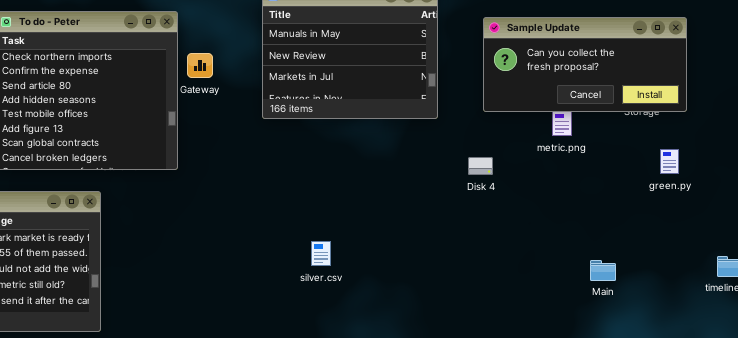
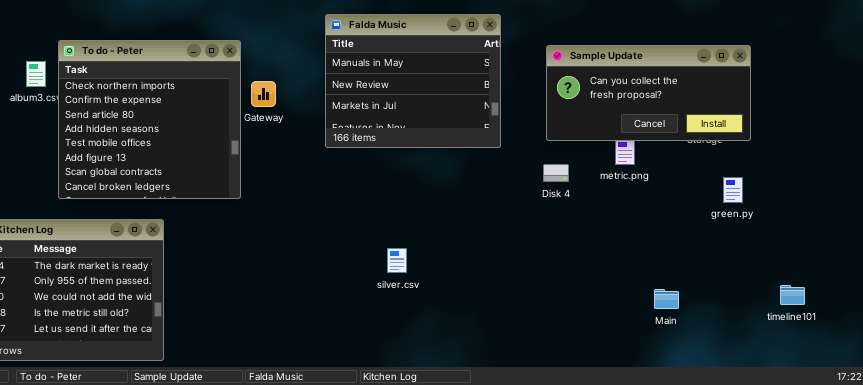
Disk 4: [468,157,493,175] -> [543,164,569,182], moved
silver.csv: [311,241,331,266] -> [387,248,407,273], moved

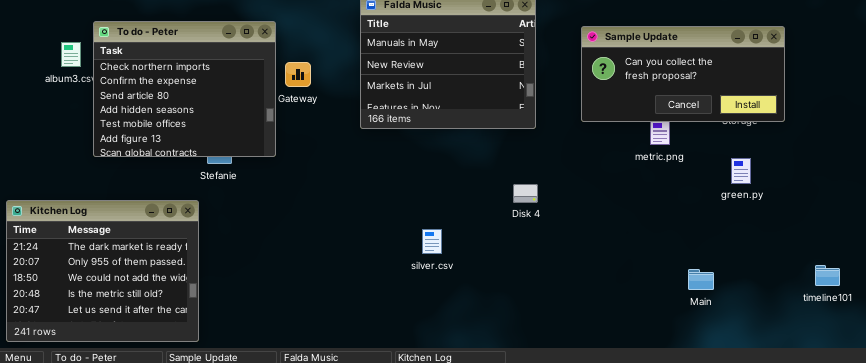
To do - Peter: [58,40,241,199] -> [93,21,276,157], resized
Disk 4: [543,164,569,182] -> [513,184,538,203], moved
green.py: [723,177,743,203] -> [731,158,751,184], moved

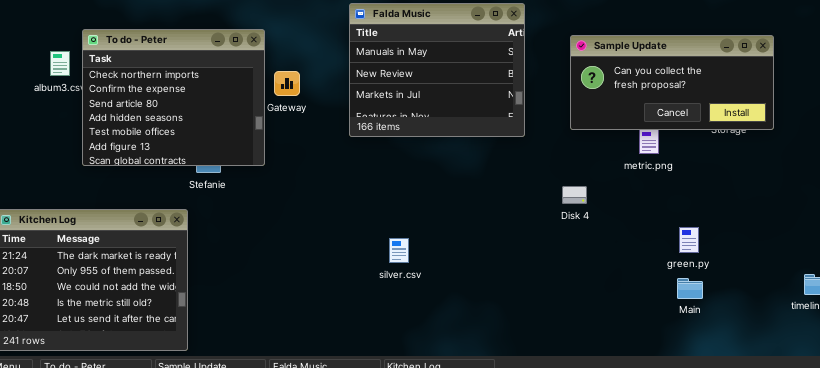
green.py: [731,158,751,184] -> [679,227,699,253], moved
Disk 4: [513,184,538,203] -> [562,186,587,204], moved
silver.csv: [422,229,442,254] -> [389,238,409,263], moved

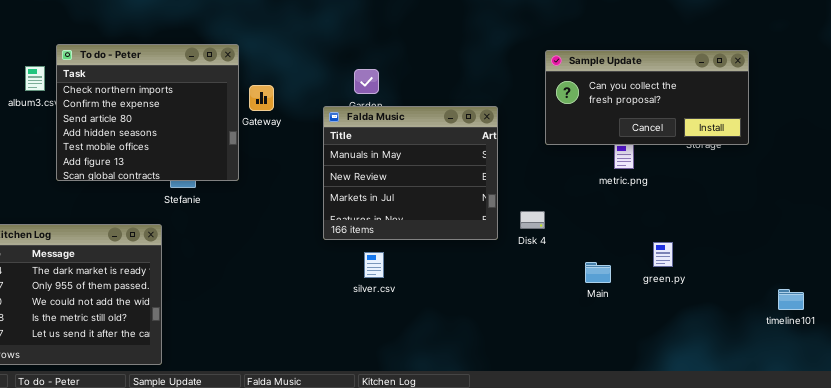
Falda Music: [349,3,525,137] -> [323,106,498,240], moved
Disk 4: [562,186,587,204] -> [520,211,545,229], moved
Main: [677,278,703,299] -> [585,262,611,283], moved

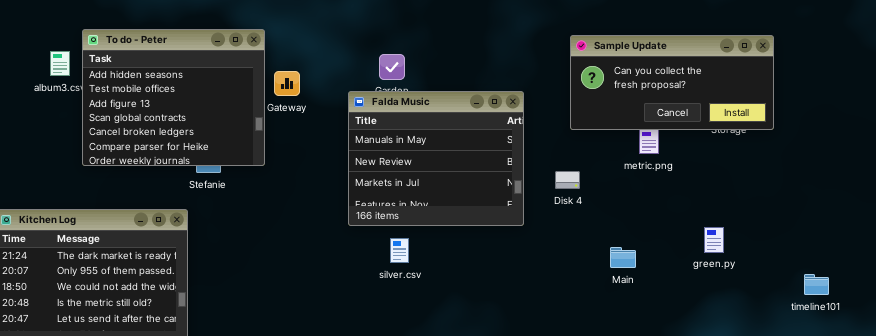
To do - Peter: [56,44,239,181] -> [82,29,265,166], scrolled down 3 rows
Disk 4: [520,211,545,229] -> [555,171,580,189], moved
green.py: [653,242,673,267] -> [704,227,724,253], moved

